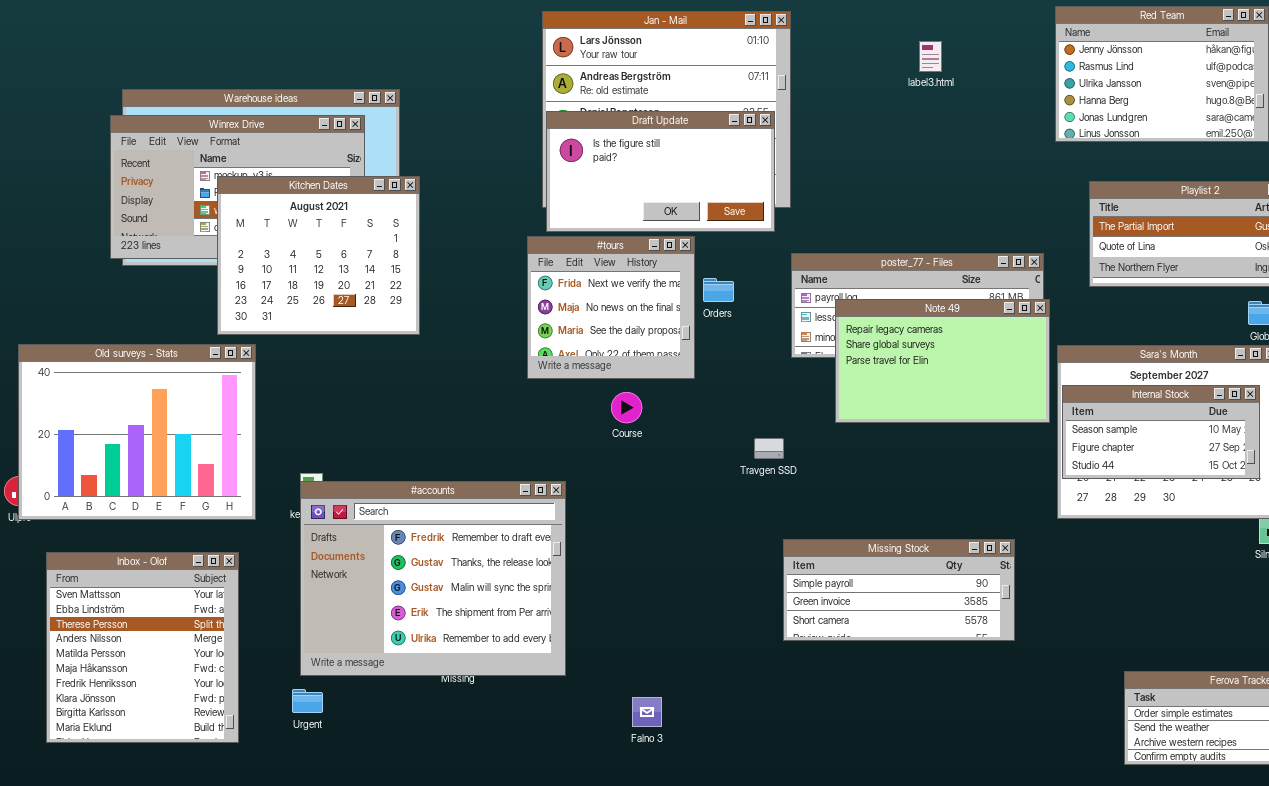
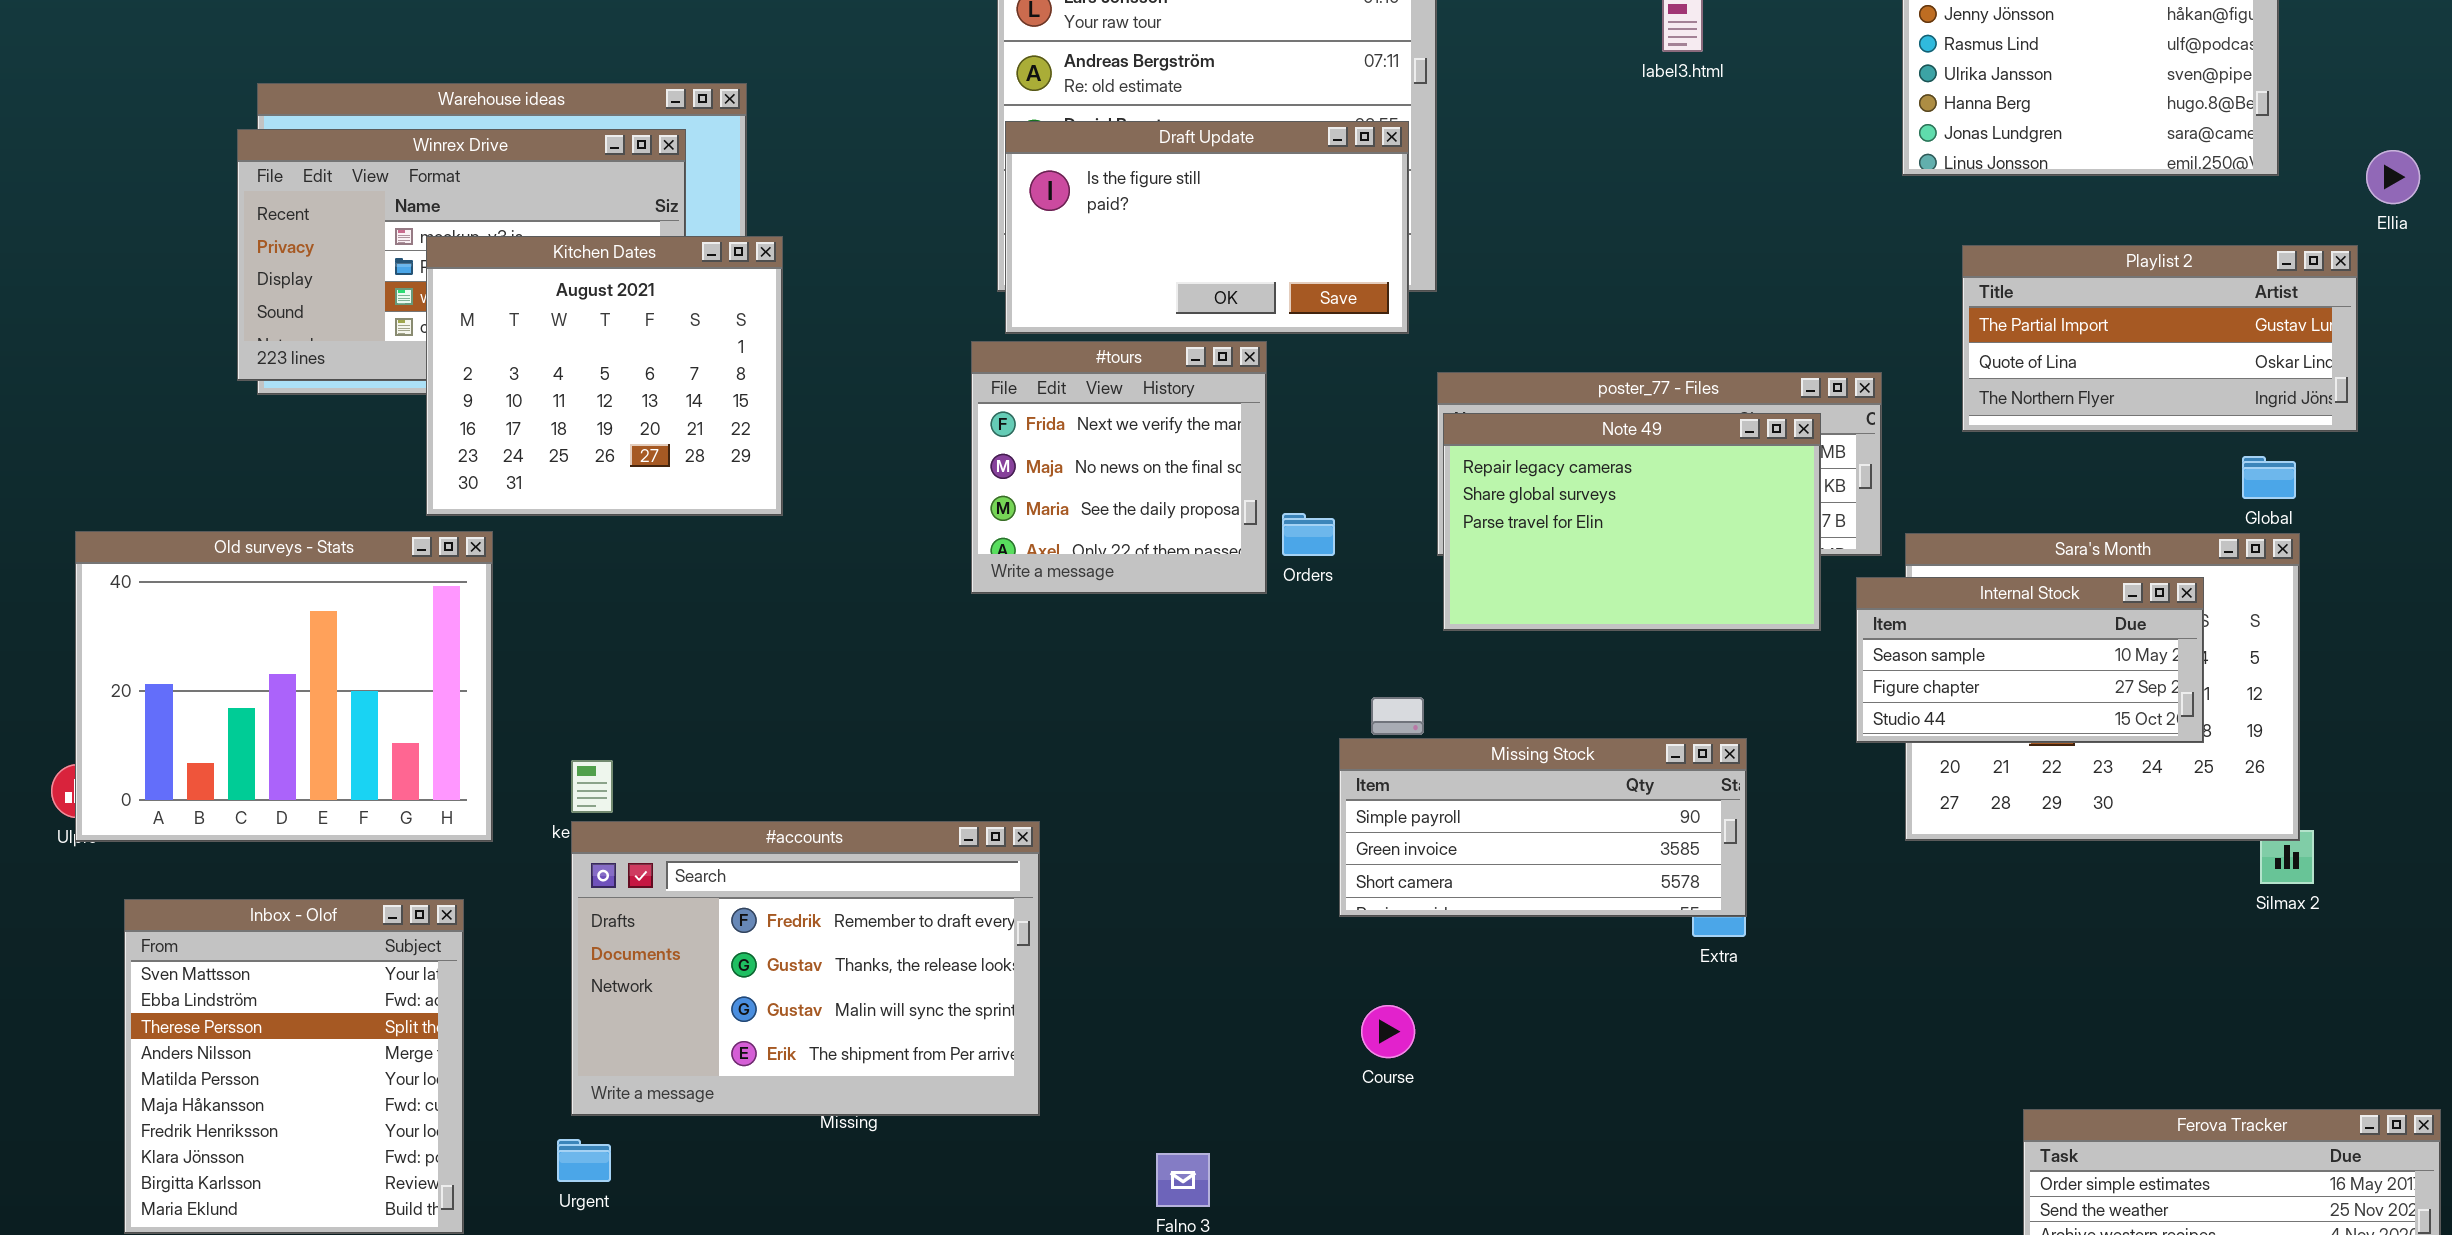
Orders: [703,278,734,302] -> [1282,513,1335,556], moved
Note 49: [835,299,1050,423] -> [1443,413,1821,631], moved
Internal Stock: [1062,385,1260,479] -> [1856,577,2204,743], moved
Course: [611,392,642,423] -> [1361,1005,1415,1058], moved
#accounts: [300,481,566,676] -> [571,821,1040,1116], resized
Missing Stock: [783,539,1015,641] -> [1339,738,1747,917], moved

